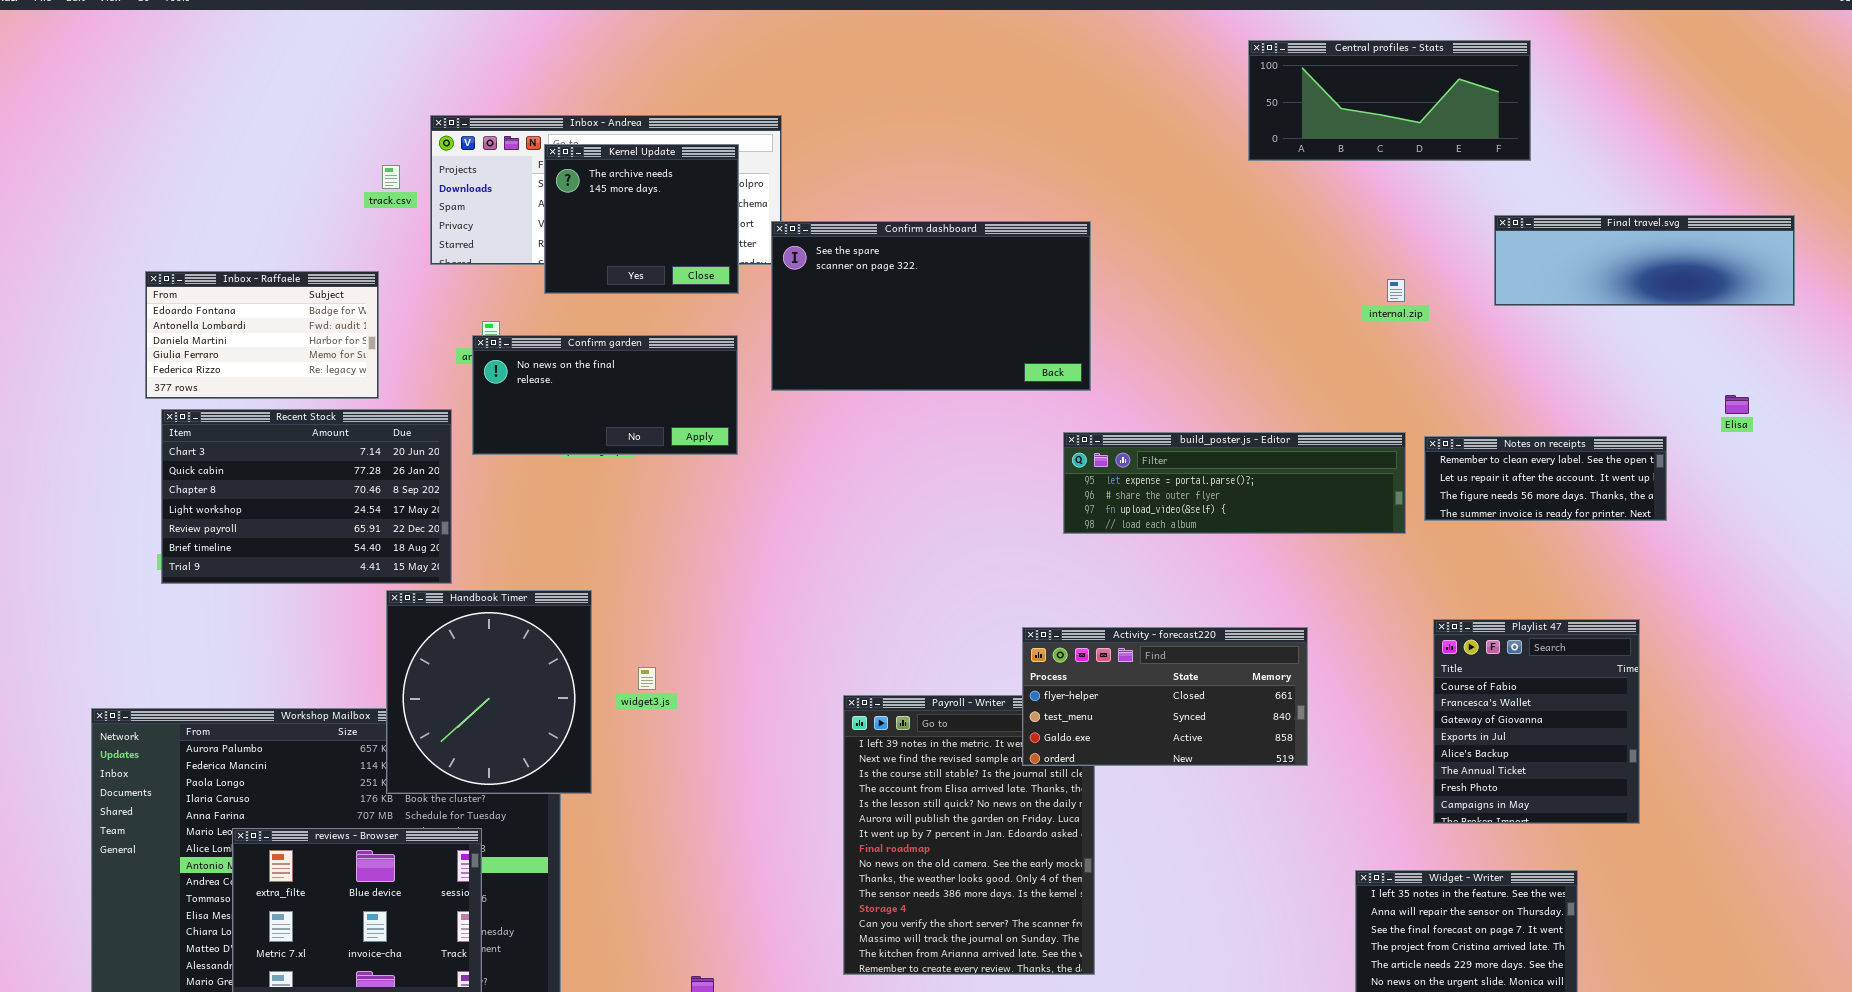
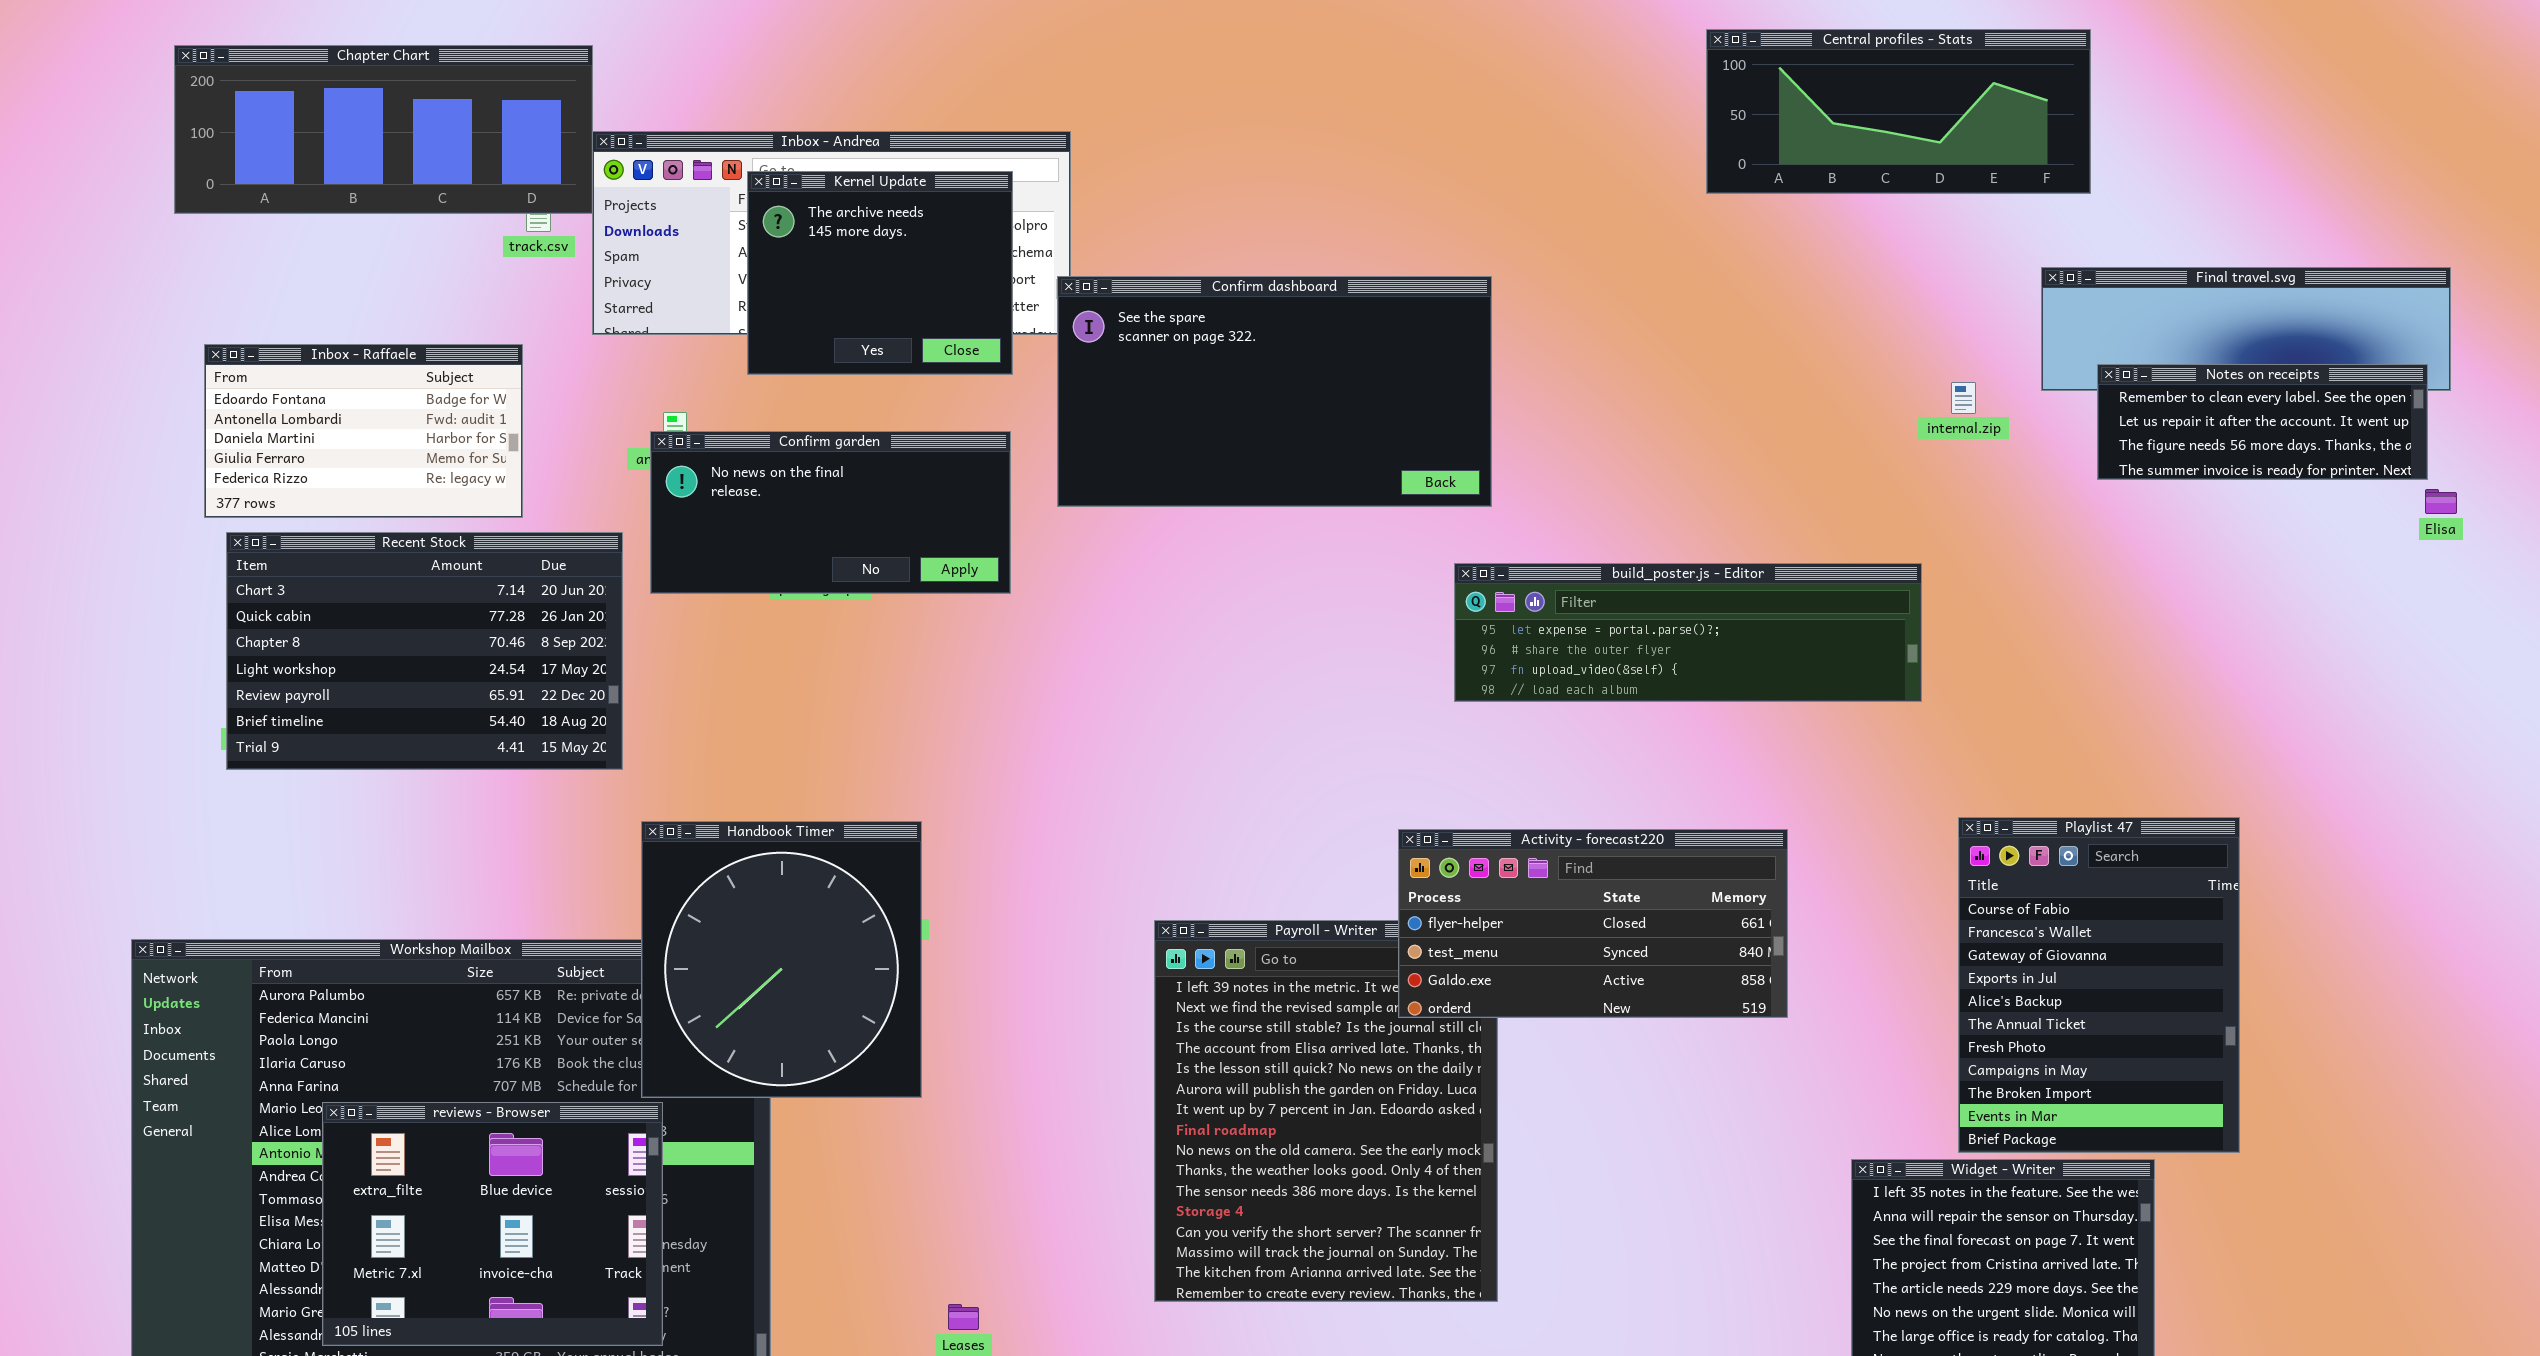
Chapter Chart: none -> [174,45,593,214], opened
internal.zip: [1387,279,1405,302] -> [1951,382,1976,414], moved
Elisa: [1725,395,1749,414] -> [2425,489,2457,514], moved
Notes on receipts: [1424,436,1667,521] -> [2097,364,2428,480], moved
Handbook Timer: [386,590,592,794] -> [641,821,922,1098], moved
Playlist 47: [1433,619,1640,824] -> [1958,817,2240,1153], resized

